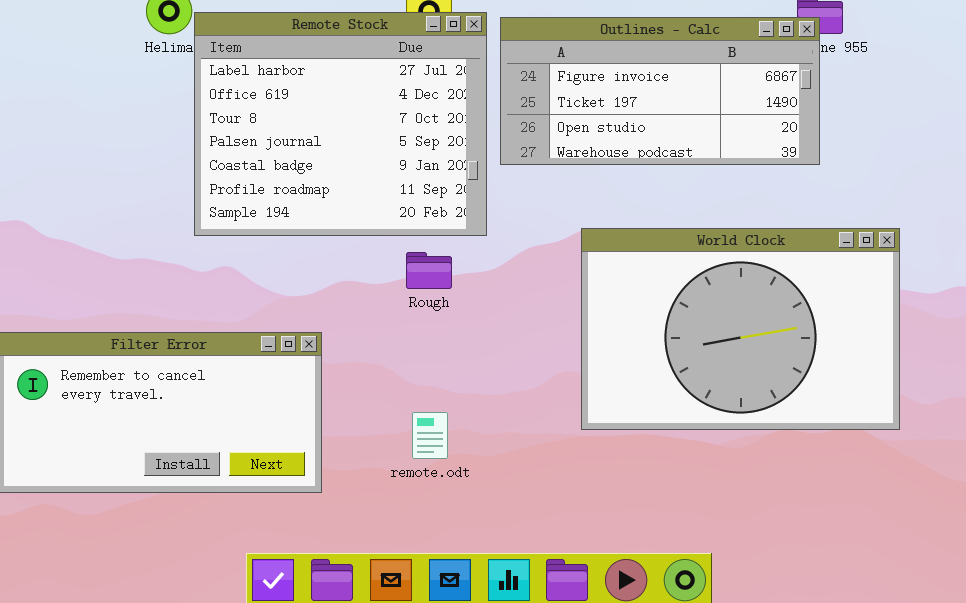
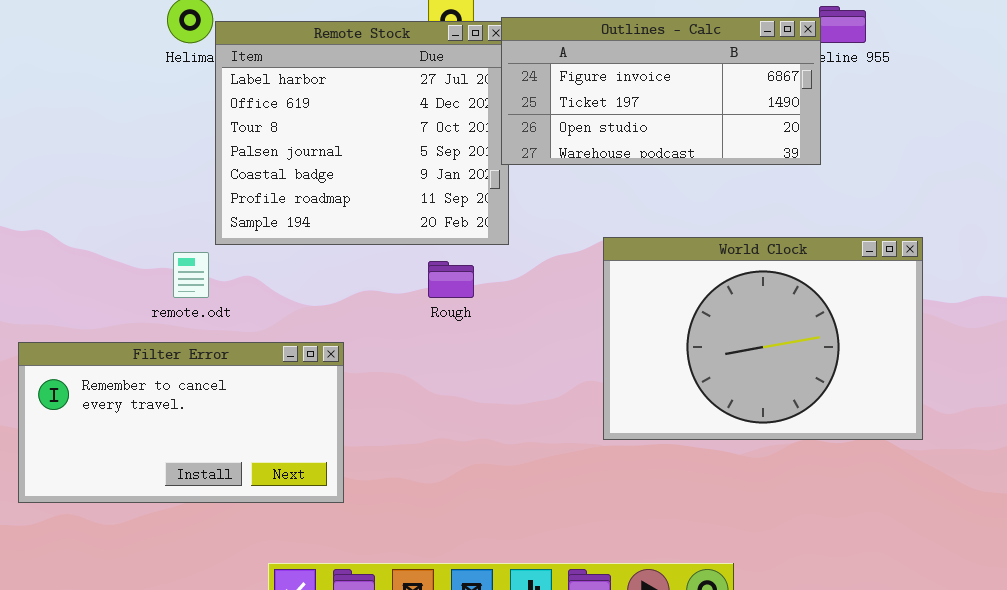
Outlines - Calc: [500,17,820,165] -> [501,17,821,165], moved
remote.odt: [412,412,448,459] -> [173,252,209,298], moved

